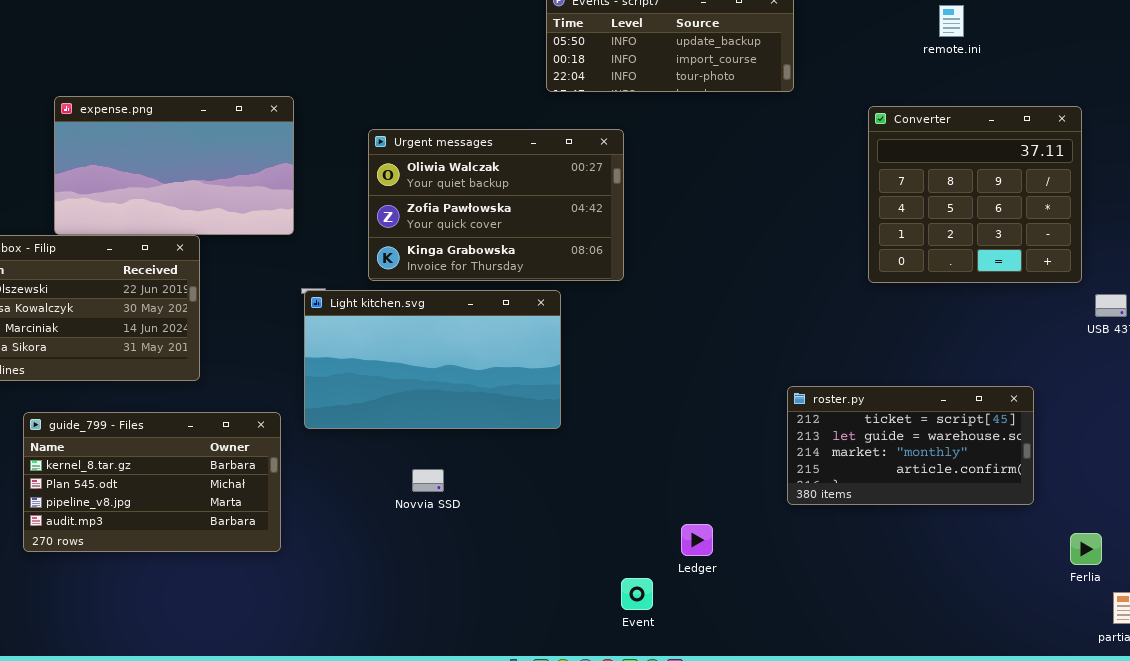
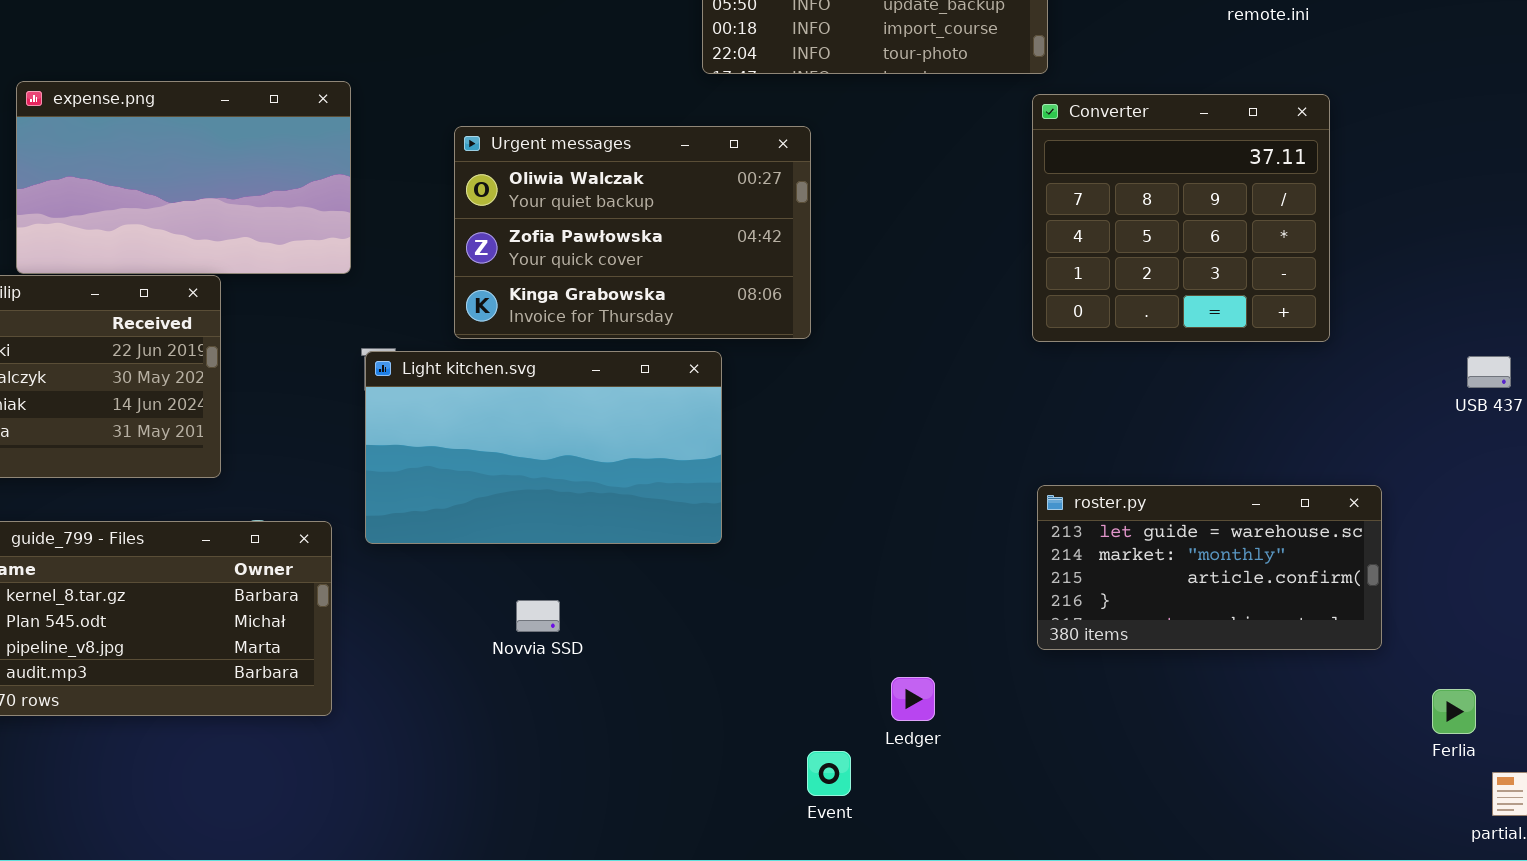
Converter: [868,106,1082,283] -> [1032,94,1330,342], moved
roster.py: [787,386,1034,505] -> [1037,485,1382,650], scrolled down 1 row

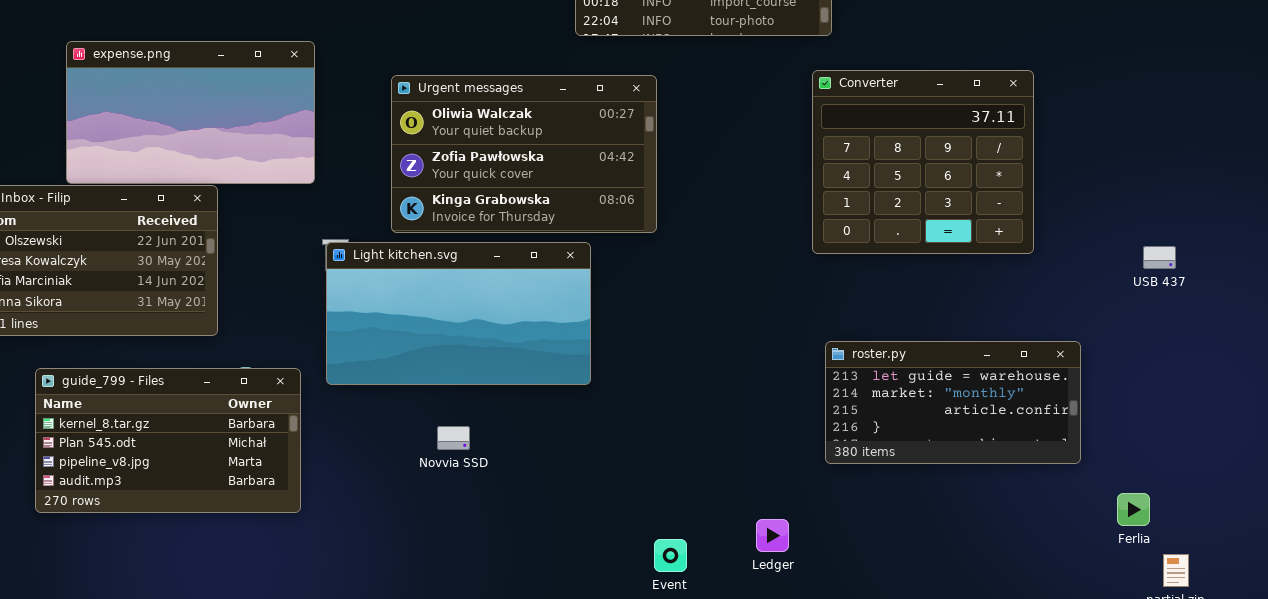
Converter: [1032,94,1330,342] -> [812,70,1034,254], moved
Ledger: [891,677,935,721] -> [756,519,789,552], moved

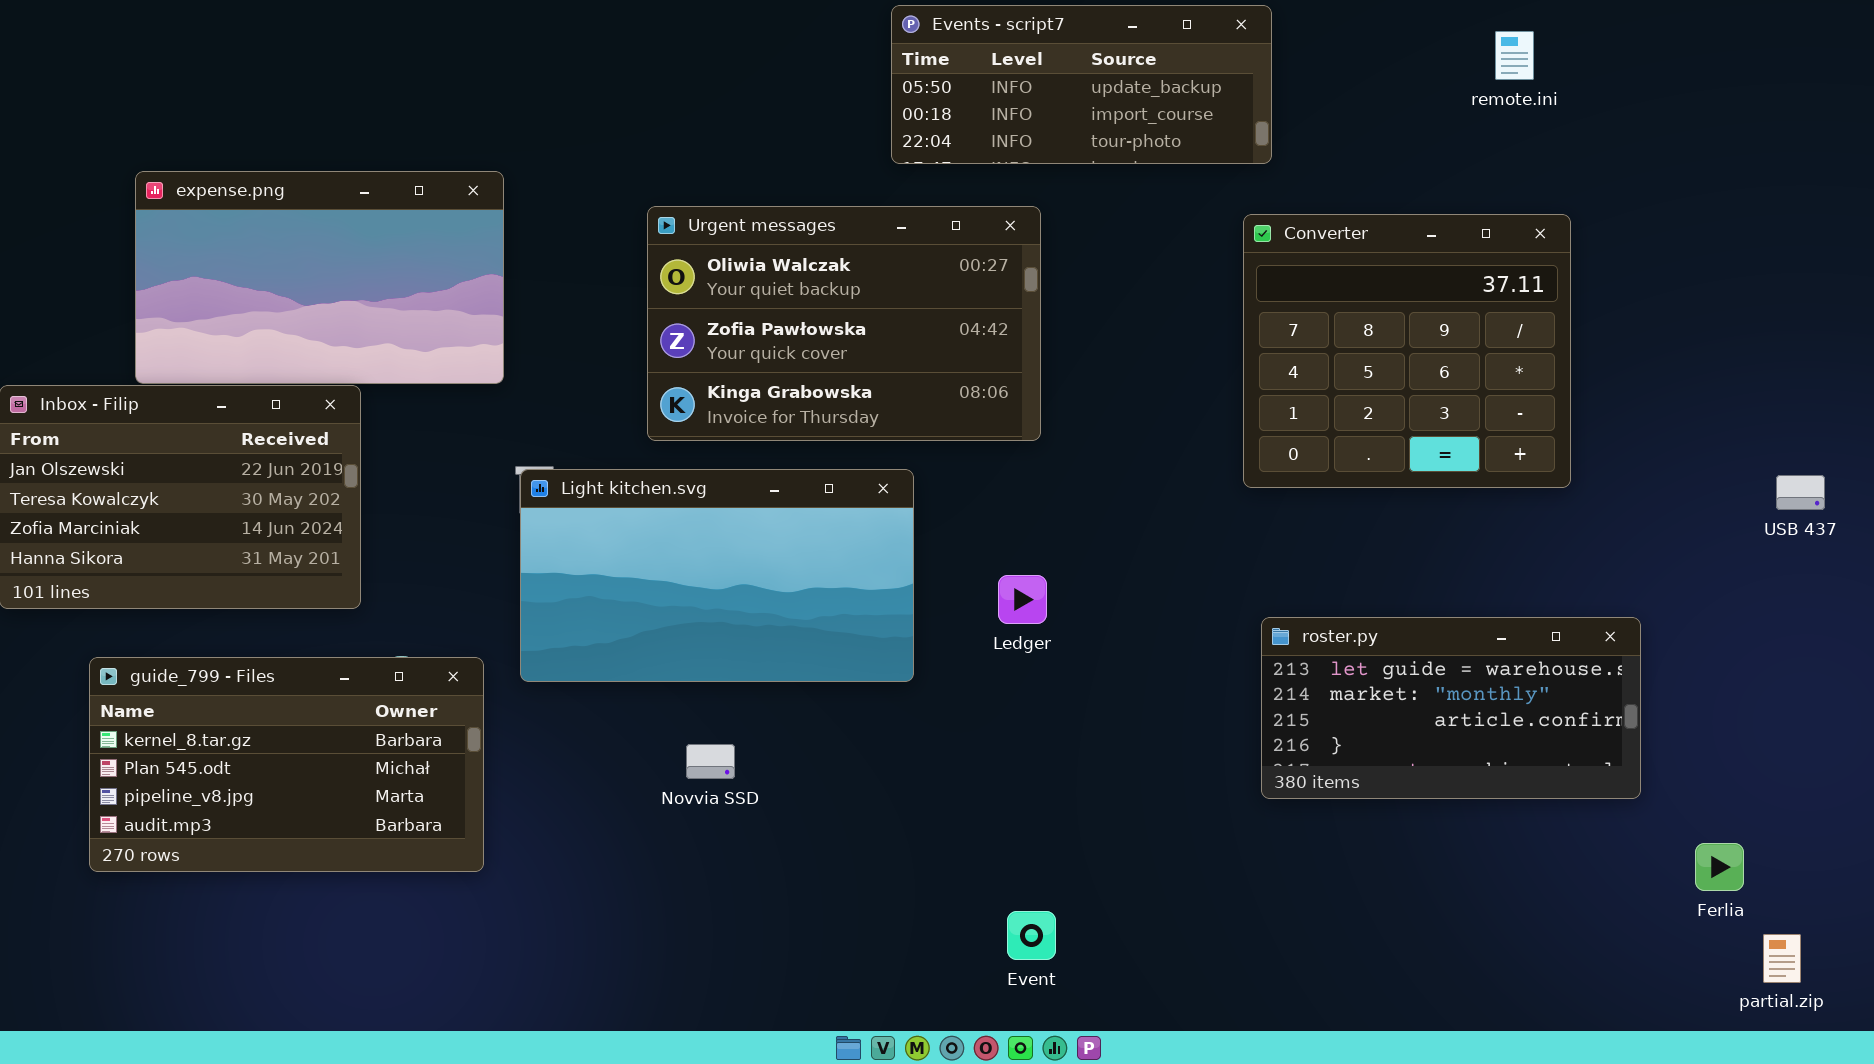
Urgent messages: [391,75,657,233] -> [647,206,1041,441], moved
USB 437: [1143,246,1176,269] -> [1776,475,1825,510], moved
Ledger: [756,519,789,552] -> [998,575,1047,624], moved

